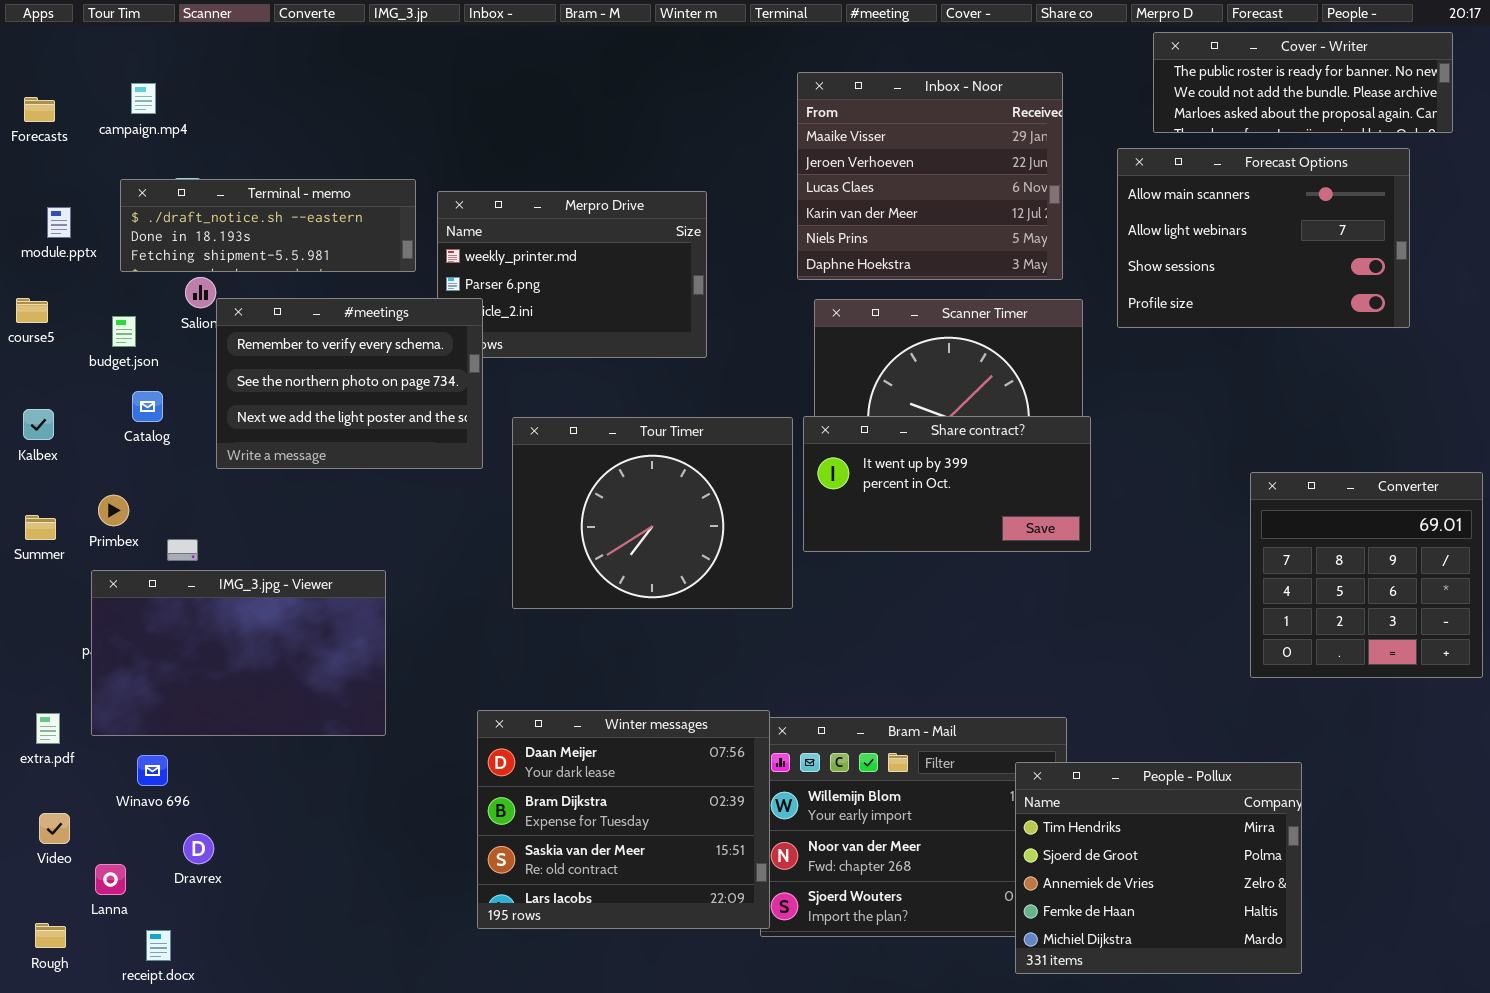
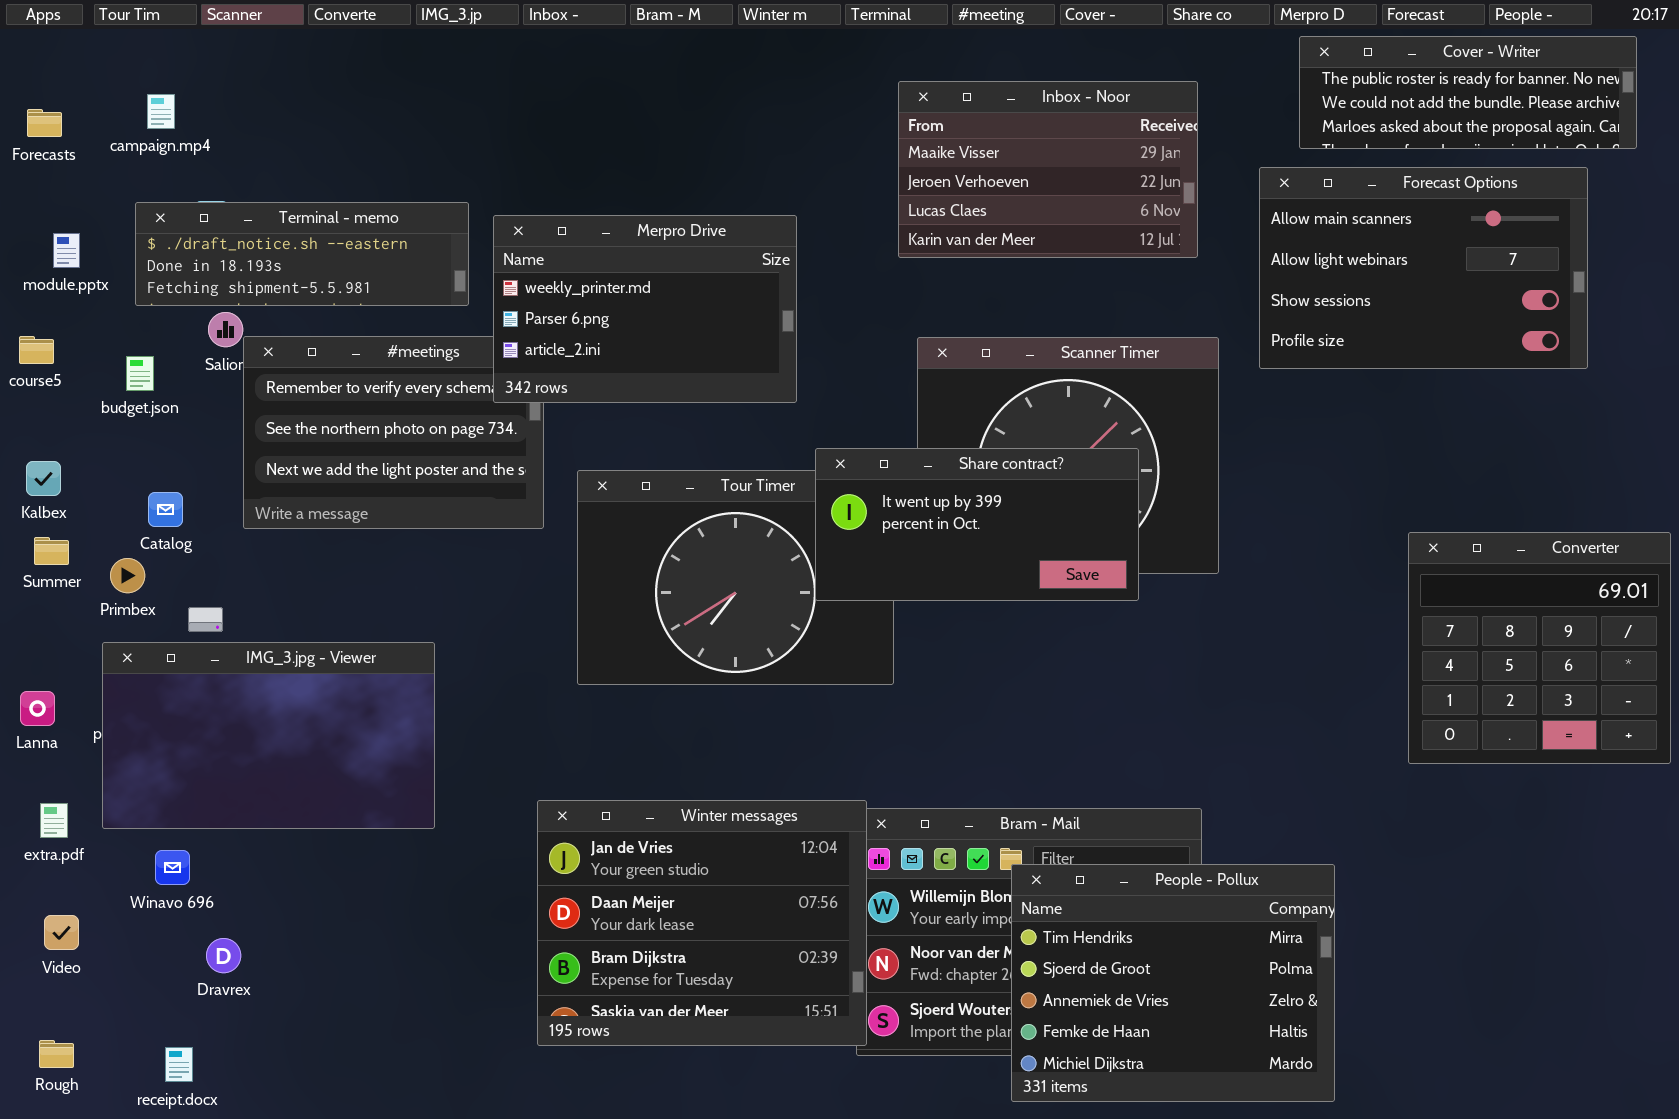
Inbox - Noor: [797,72,1063,280] -> [898,81,1198,258], resized
Merpro Drive: [437,191,707,358] -> [493,215,797,403], raised
Catalog: [132,391,163,422] -> [148,492,183,527], moved
Share contract?: [803,416,1091,552] -> [815,448,1139,601], moved
Summer: [25,515,56,540] -> [34,537,69,565], moved
Winter messages: [477,710,770,929] -> [537,800,867,1046], scrolled up 1 row
People - Pollux: [1015,762,1302,974] -> [1011,864,1335,1102], moved
Lanna: [95,864,126,895] -> [20,691,55,726], moved

